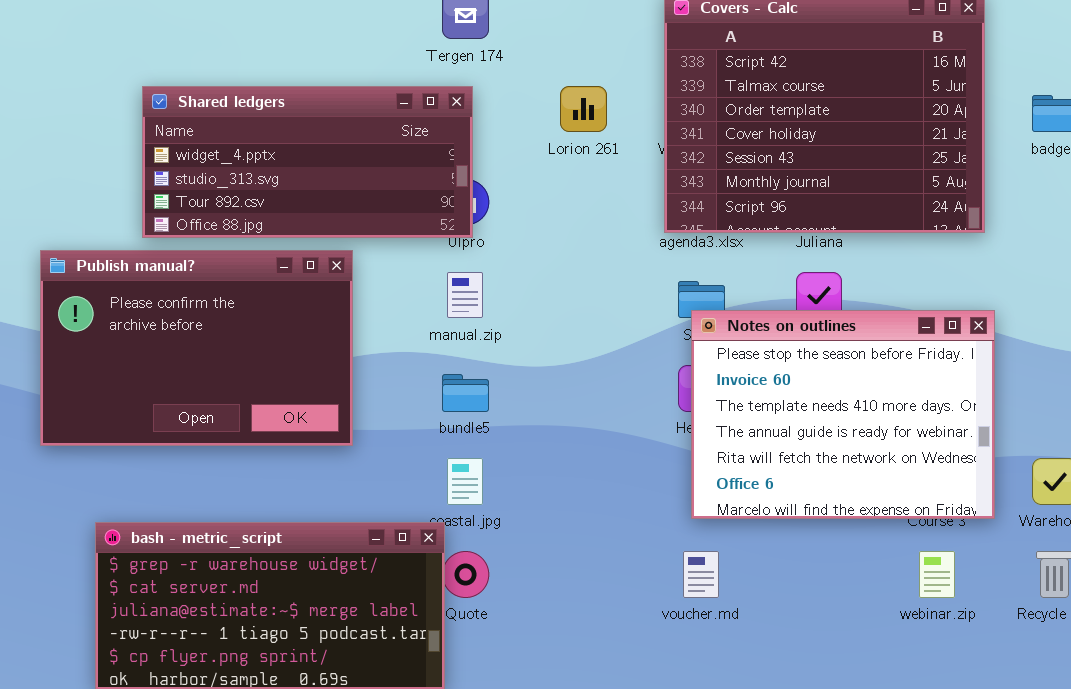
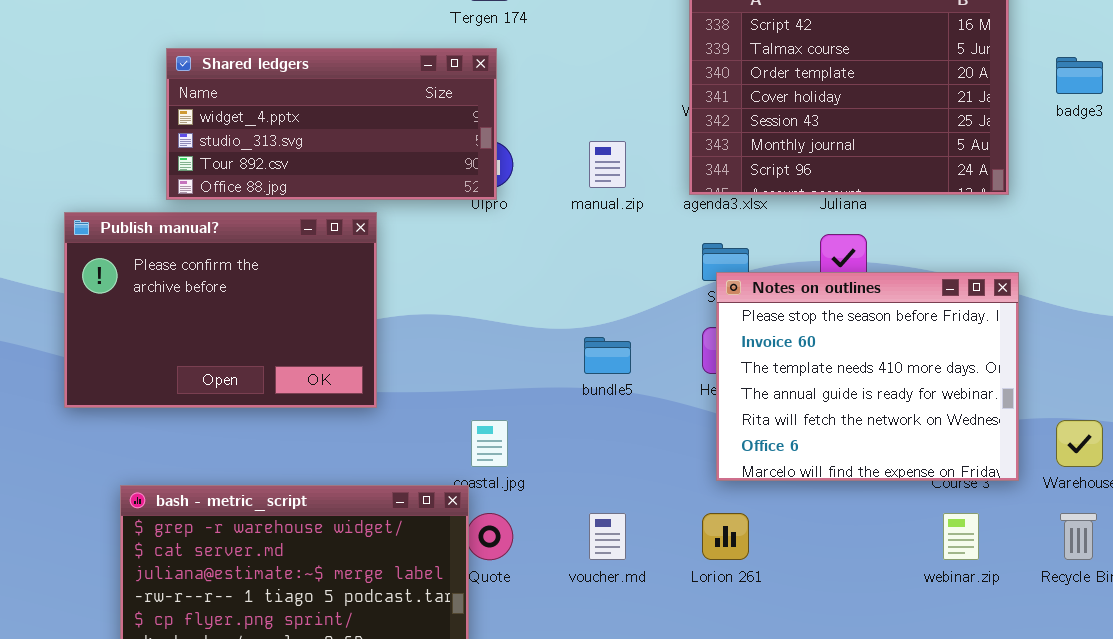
Lorion 261: [560,86,607,132] -> [702,513,749,560], moved
manual.zip: [447,272,483,318] -> [589,141,626,188], moved
bundle5: [442,374,489,412] -> [584,337,631,374], moved
voucher.md: [683,551,719,598] -> [589,513,626,560], moved

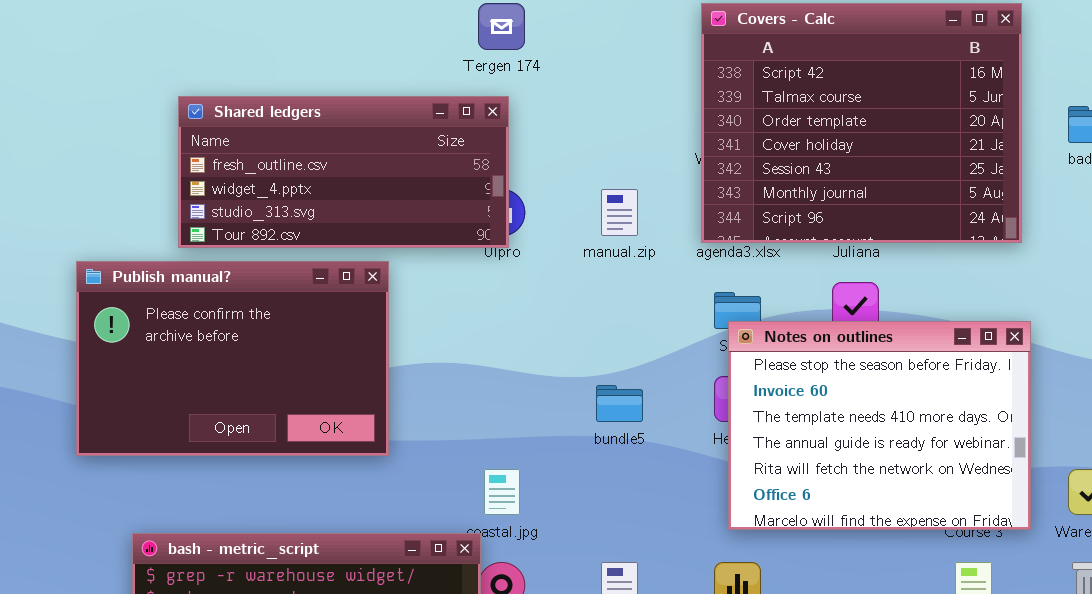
Shared ledgers: [166,48,497,200] -> [178,96,509,248], scrolled up 1 row

